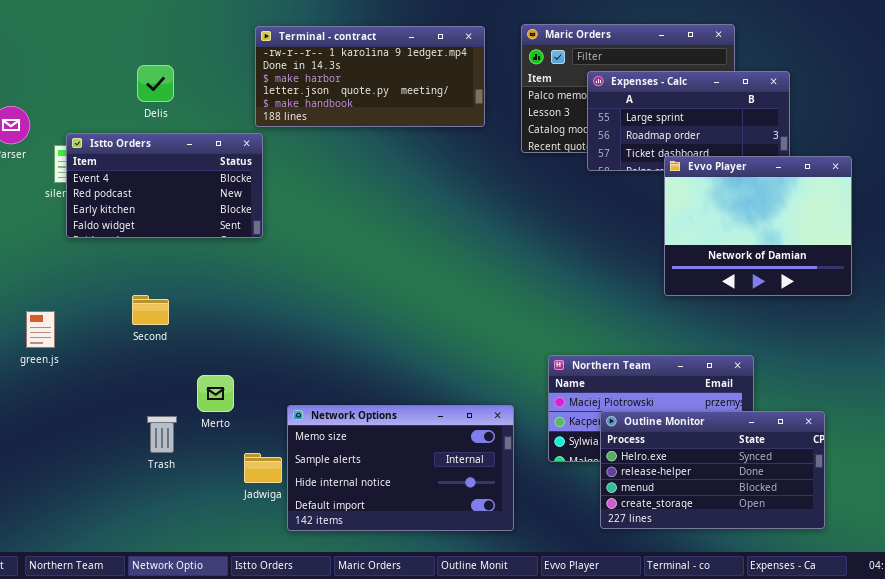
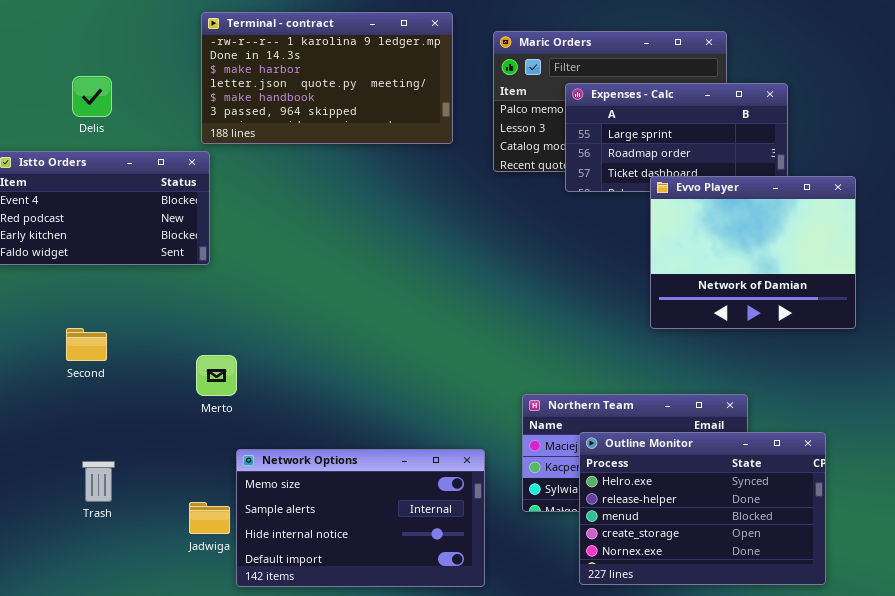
Terminal - contract: [255,26,485,127] -> [201,12,453,144], resized
Merto: [197,375,234,412] -> [196,355,237,396], moved
Outline Monitor: [600,411,825,529] -> [579,432,826,585], resized

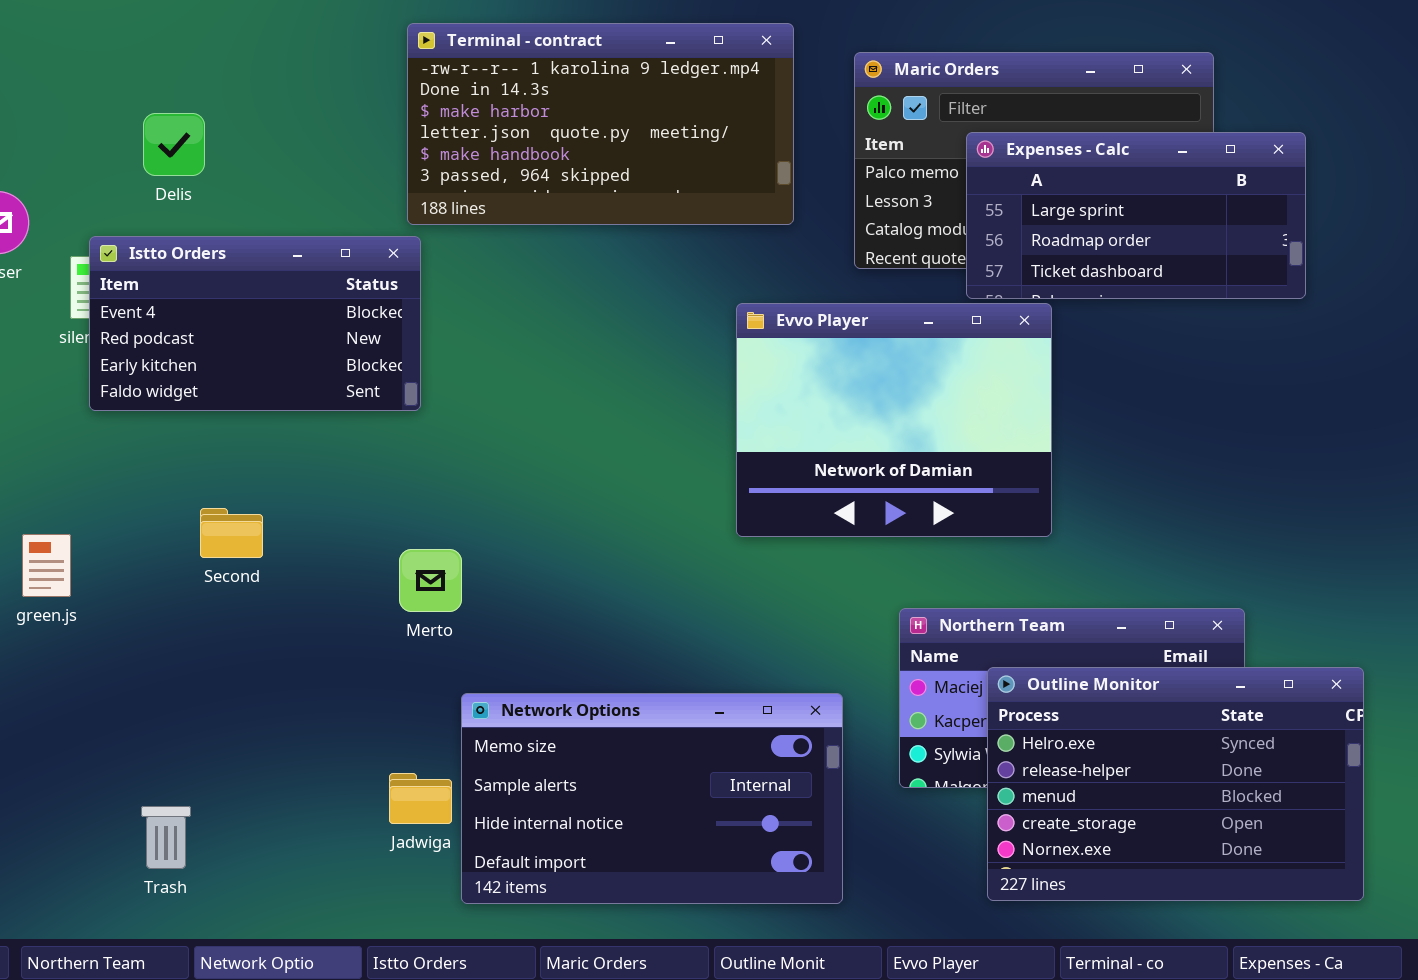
Delis: [72,76,112,117] -> [143,113,205,176], moved
Evvo Player: [650,176,856,329] -> [736,303,1052,537], moved
Trash: [82,461,115,502] -> [141,806,191,869], moved

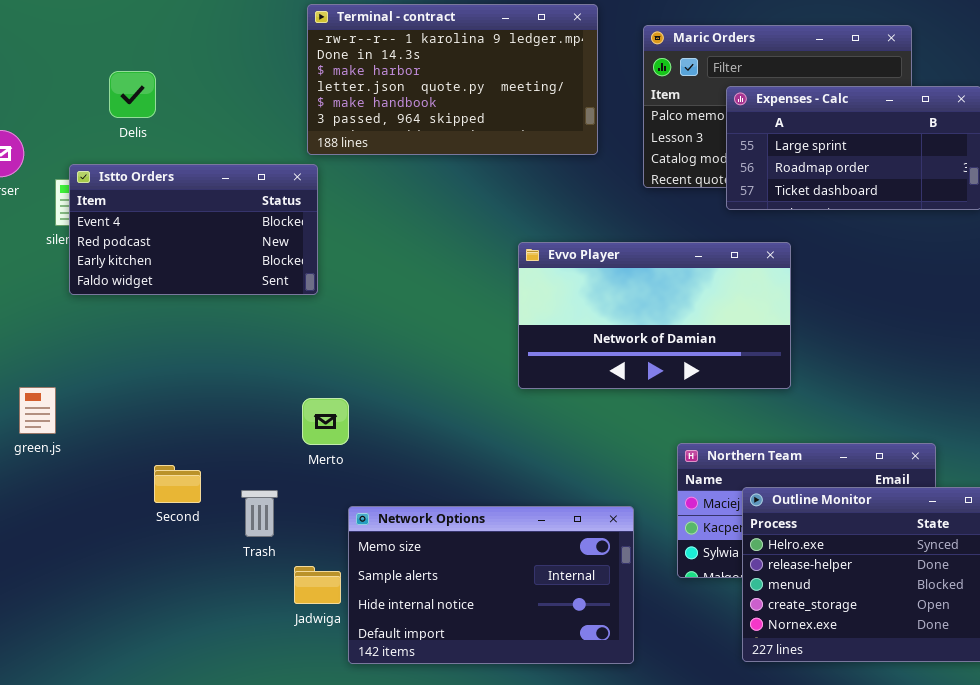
Evvo Player: [736,303,1052,537] -> [518,242,791,389], resized
Second: [200,508,263,558] -> [154,465,201,503], moved
Trash: [141,806,191,869] -> [241,490,278,537], moved

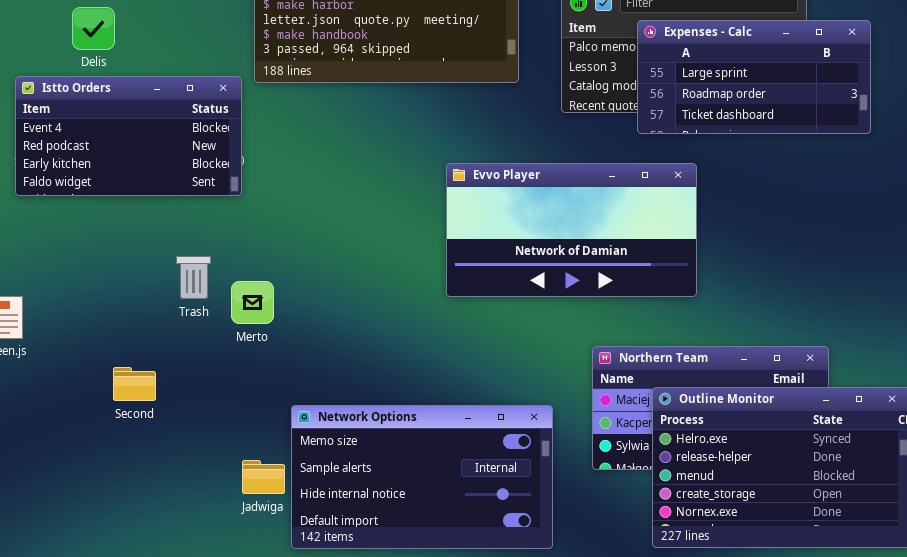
Istto Orders: [69,164,318,295] -> [15,76,242,196], moved
Merto: [302,398,349,445] -> [231,281,274,324], moved
Trash: [241,490,278,537] -> [176,256,211,299], moved

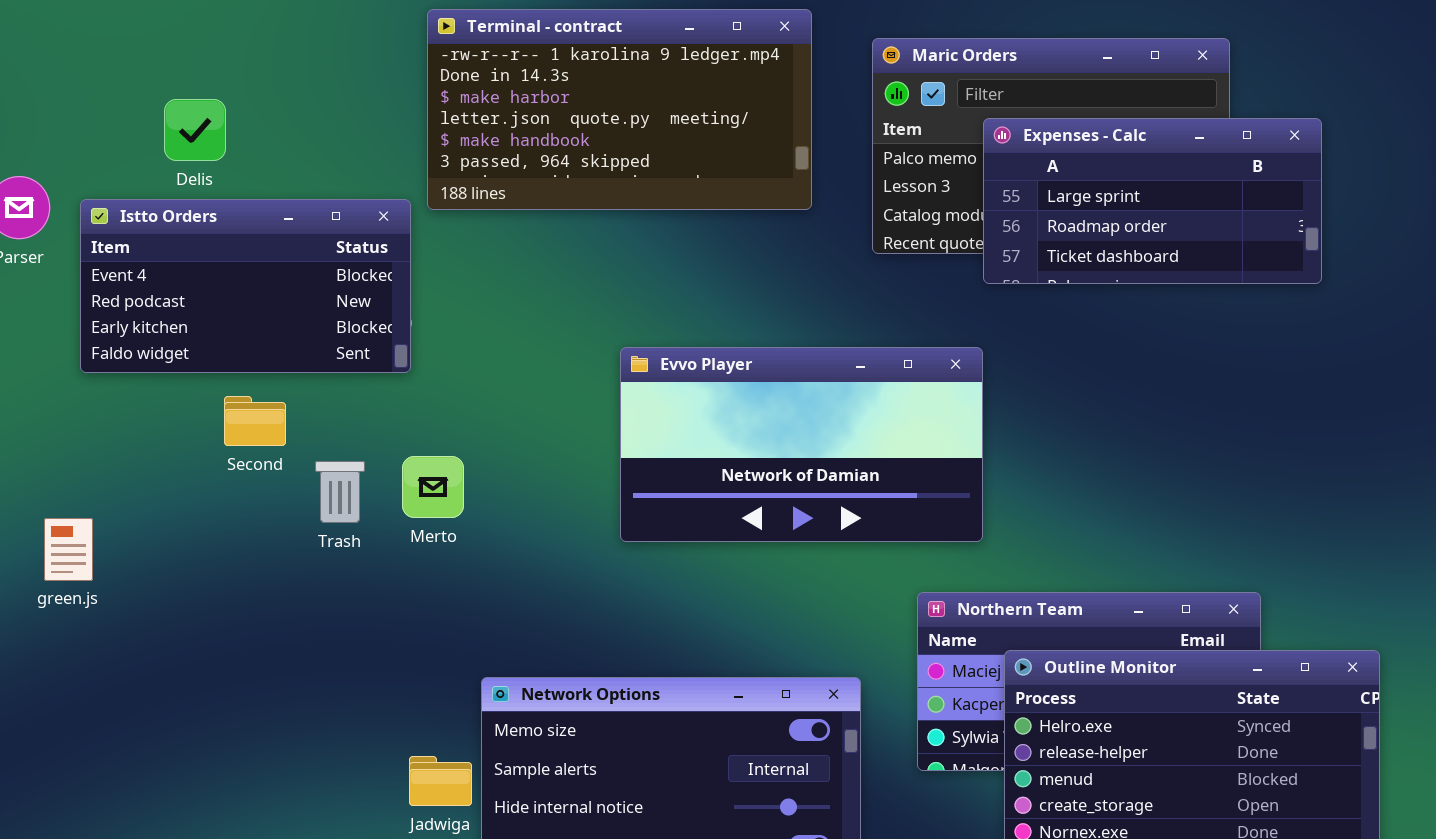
Evvo Player: [446,163,697,297] -> [620,347,983,542], moved
Merto: [231,281,274,324] -> [402,456,464,518], moved
Second: [113,367,156,401] -> [224,396,286,446], moved

